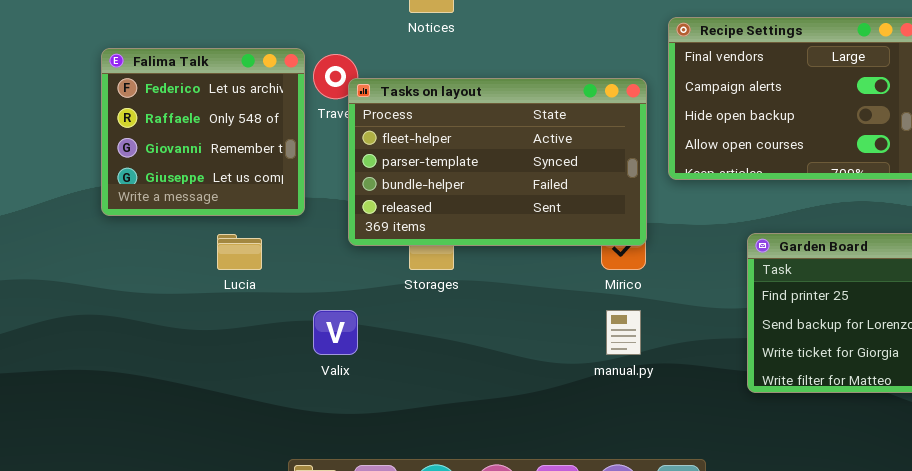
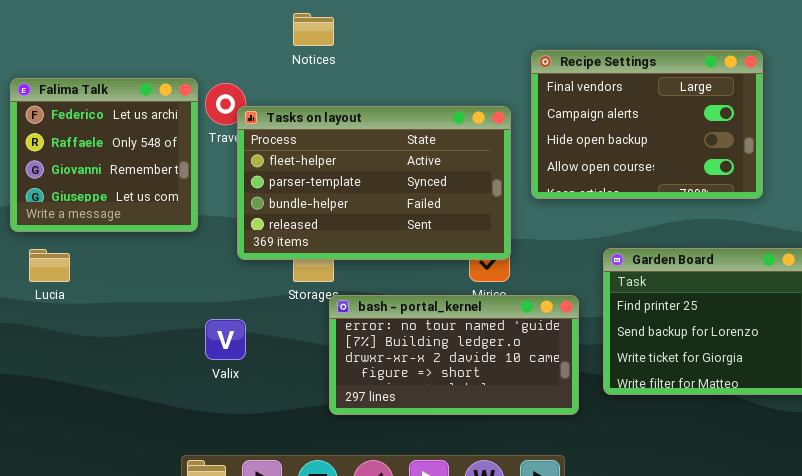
Lucia: [217,234,262,270] -> [29,249,70,282], moved
bash - portal_kernel: none -> [329,295,579,415], opened

